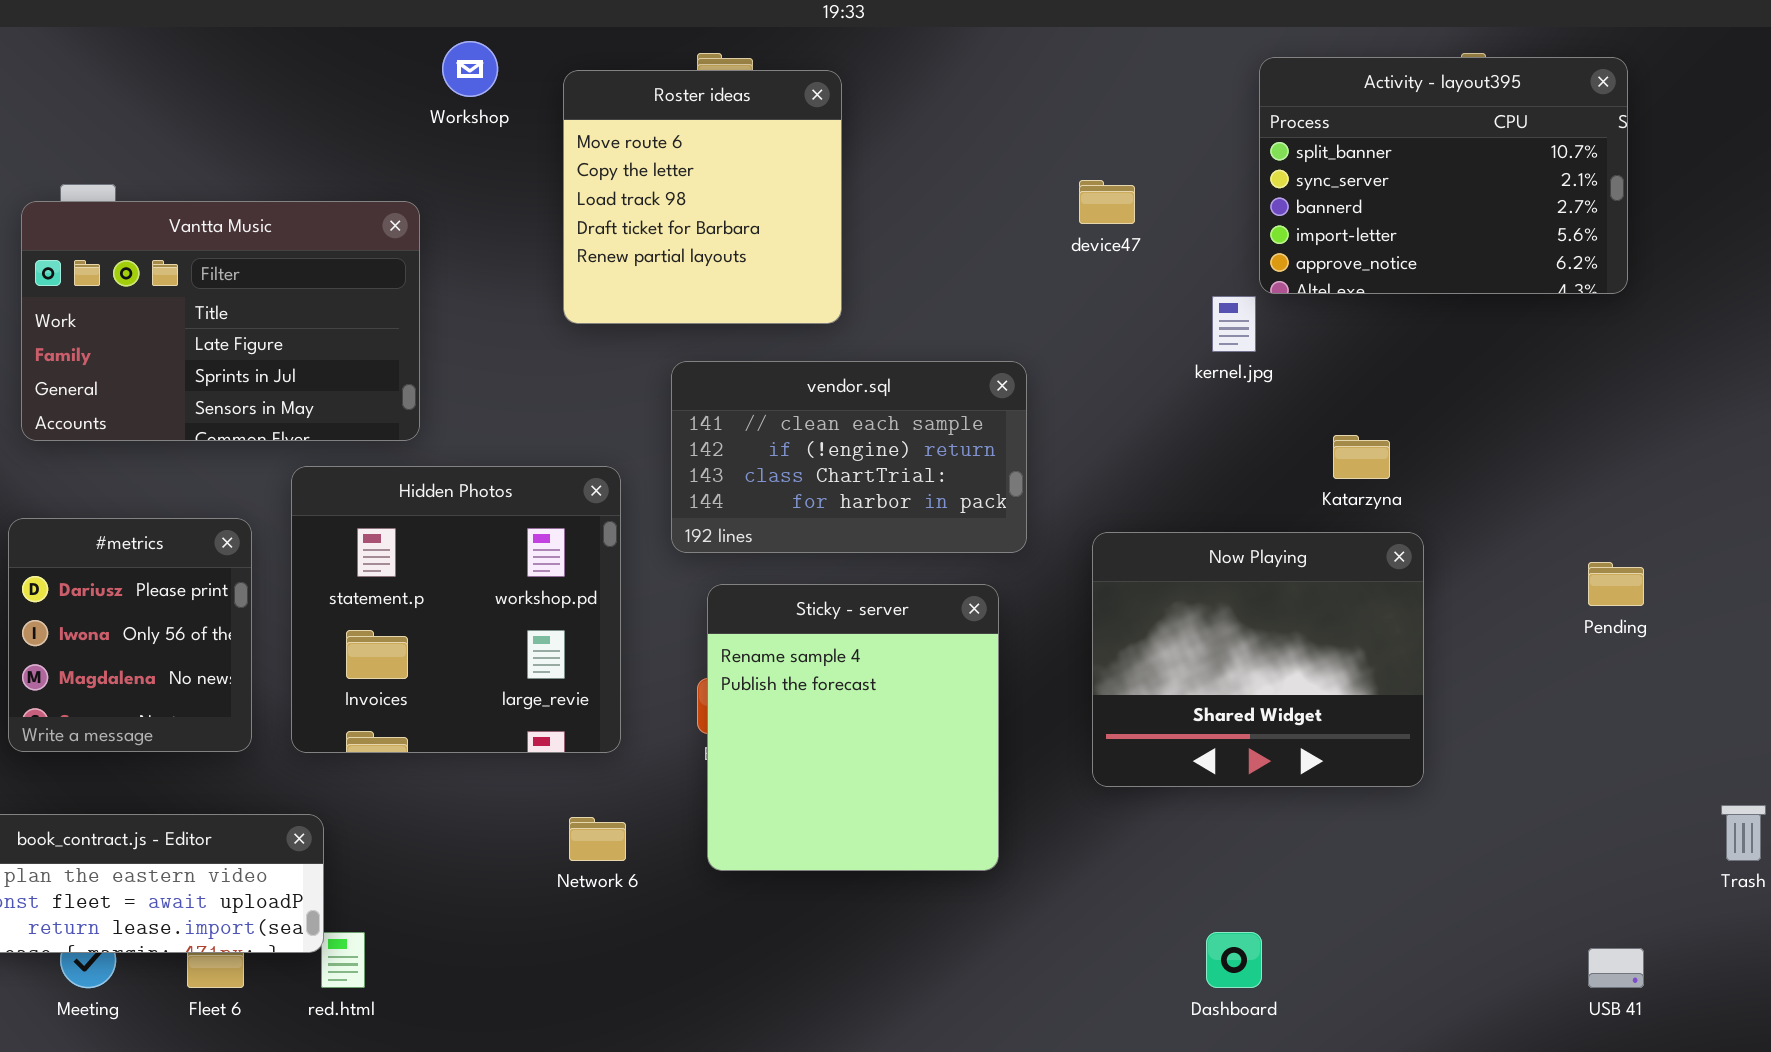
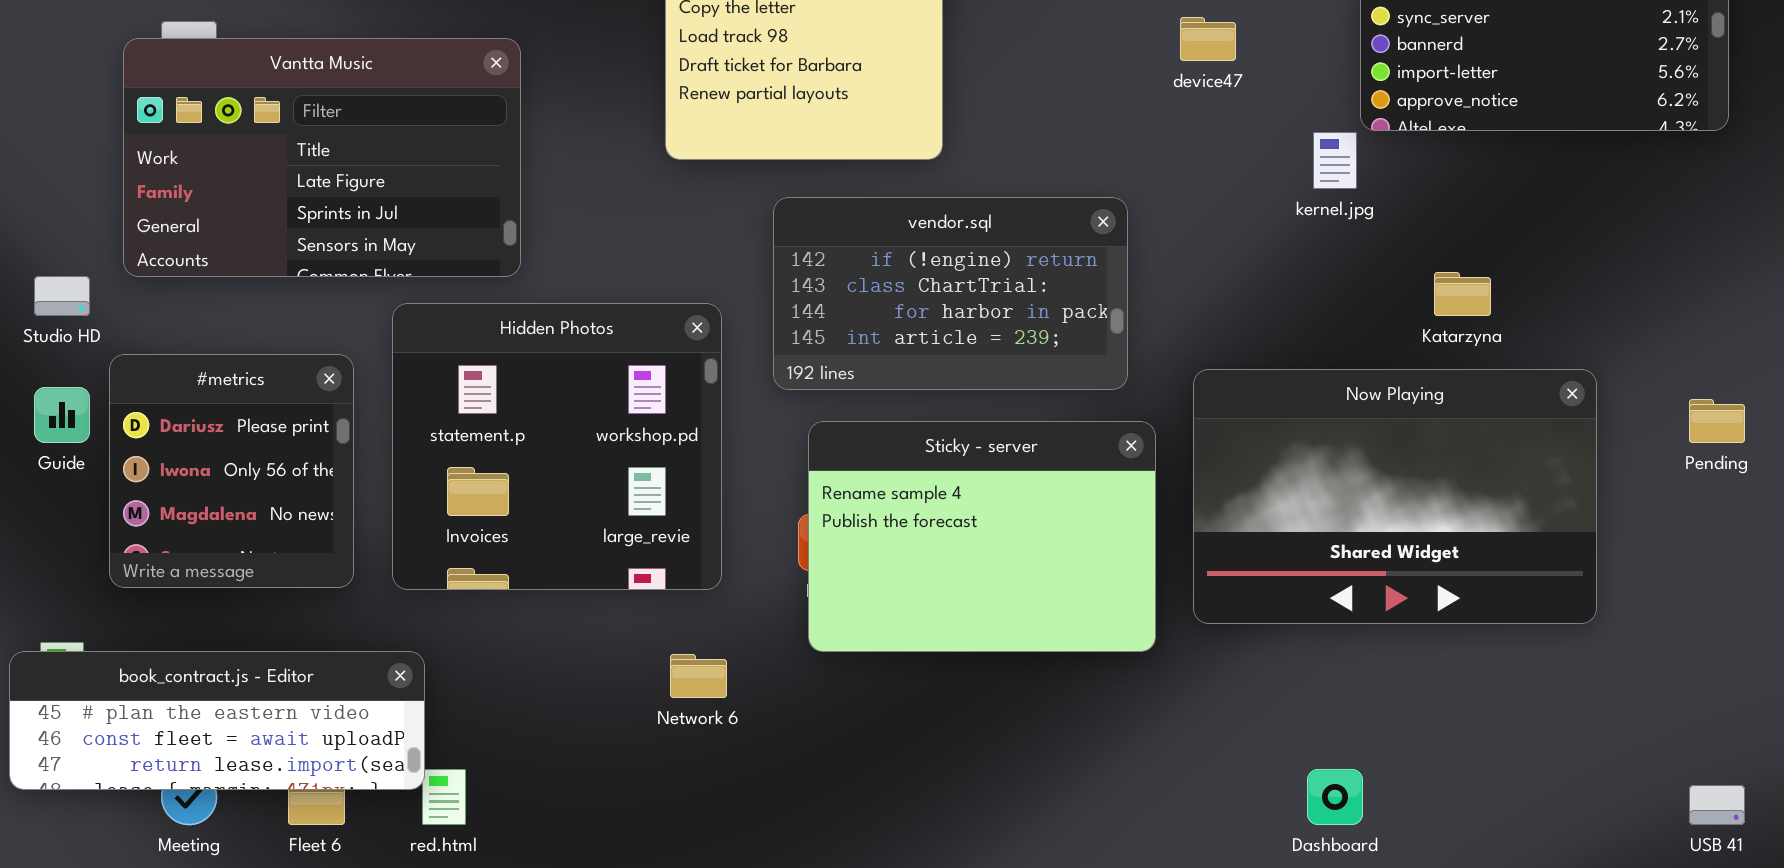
vendor.sql: [671,361,1027,553] -> [773,197,1128,390], scrolled down 1 row
Now Playing: [1092,532,1424,787] -> [1193,369,1597,624], resized
Sticky - server: [707,584,999,871] -> [808,421,1156,652], resized

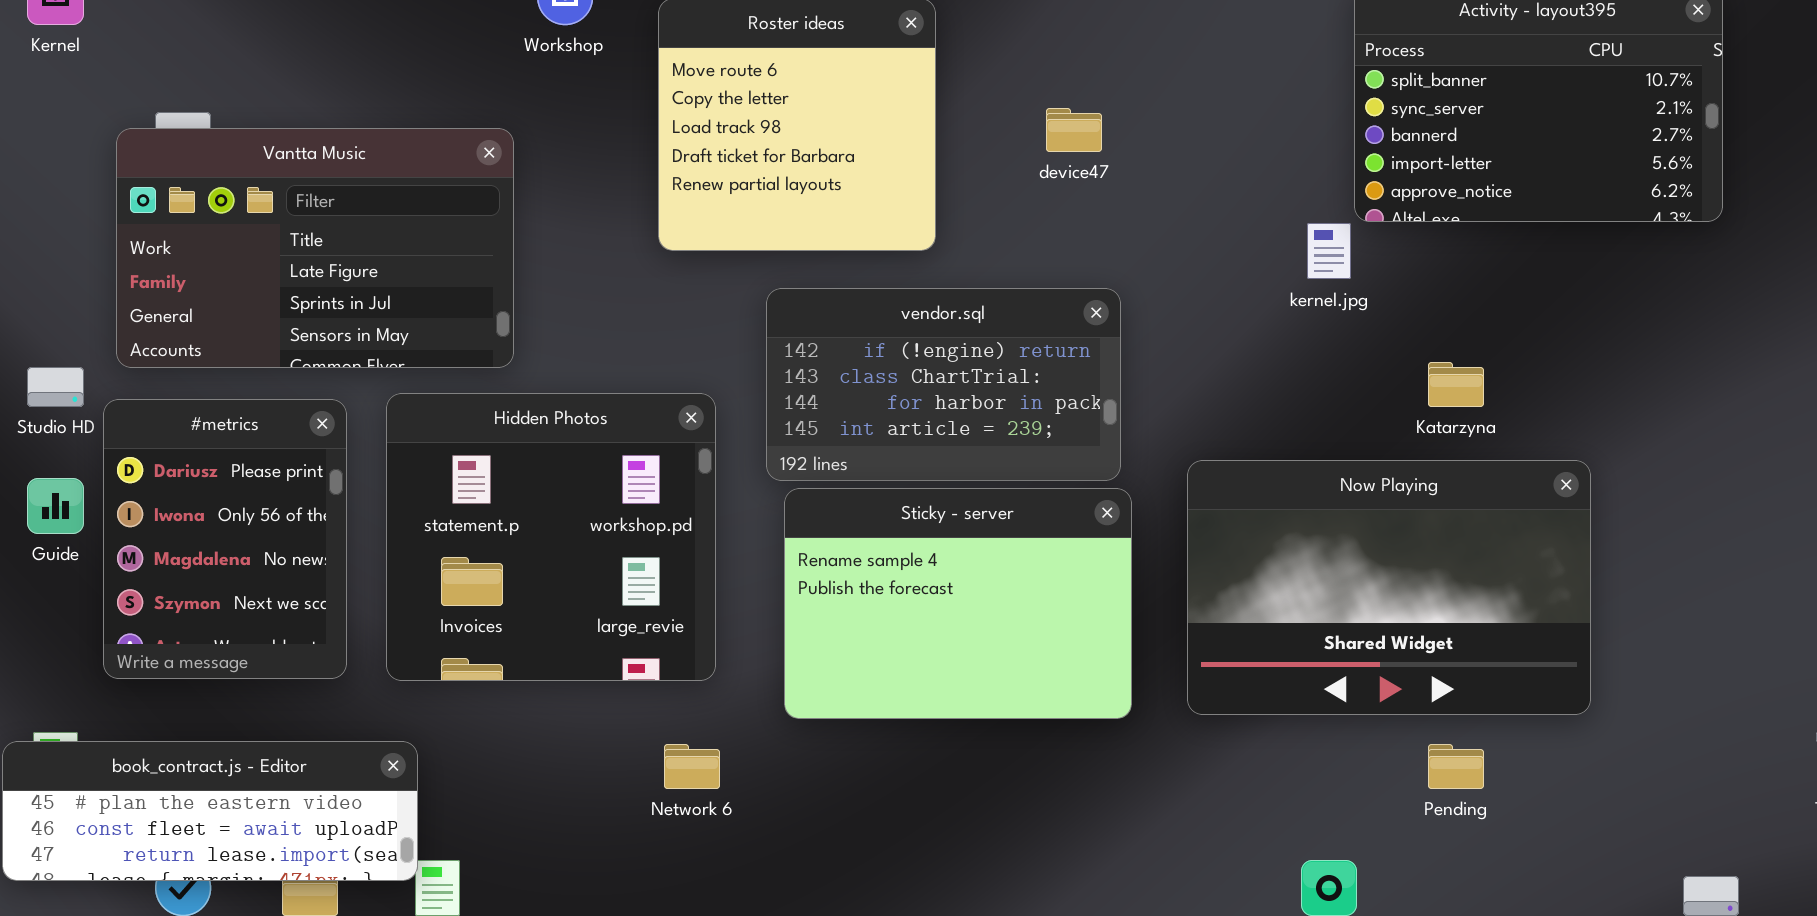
device47: [1180,17,1236,61] -> [1046,108,1102,152], moved
#metrics: [109,354,354,588] -> [103,399,347,679], resized
Pending: [1689,399,1745,443] -> [1428,744,1484,789], moved
Sticky - server: [808,421,1156,652] -> [784,488,1132,719], moved

